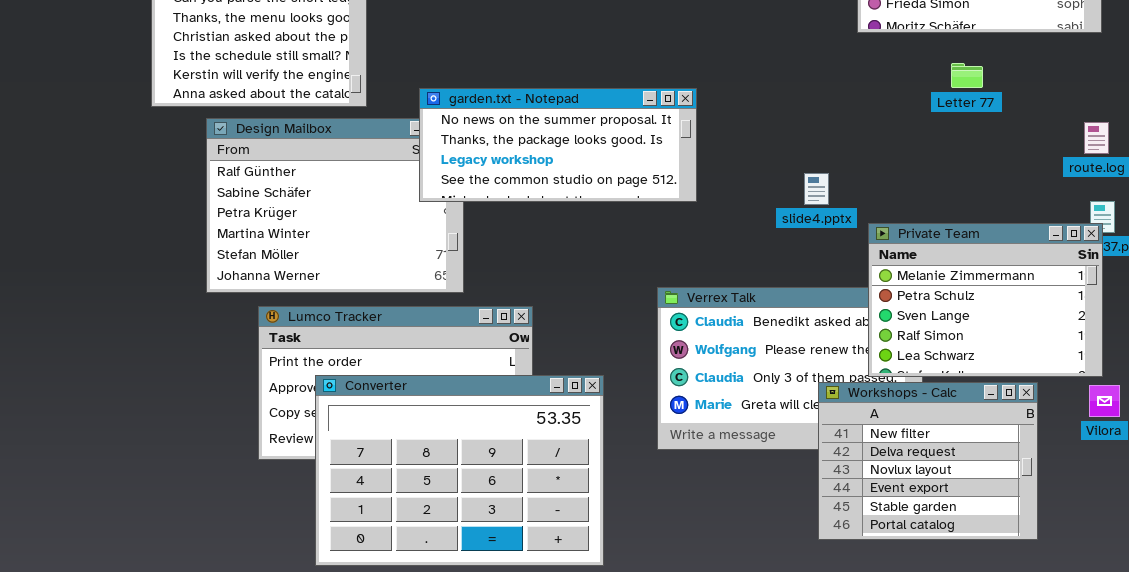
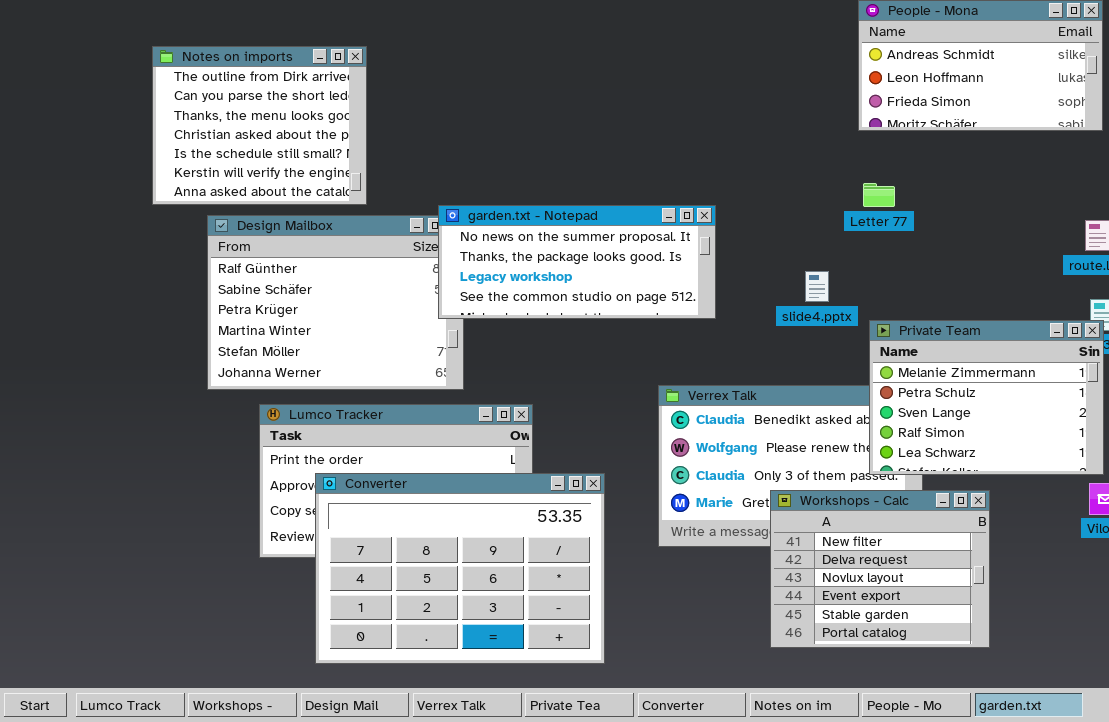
Letter 77: [951,63,983,88] -> [863,183,895,207], moved
garden.txt - Notepad: [419,88,697,202] -> [438,205,716,319], moved
Workshops - Calc: [818,382,1038,540] -> [770,490,990,648], moved

